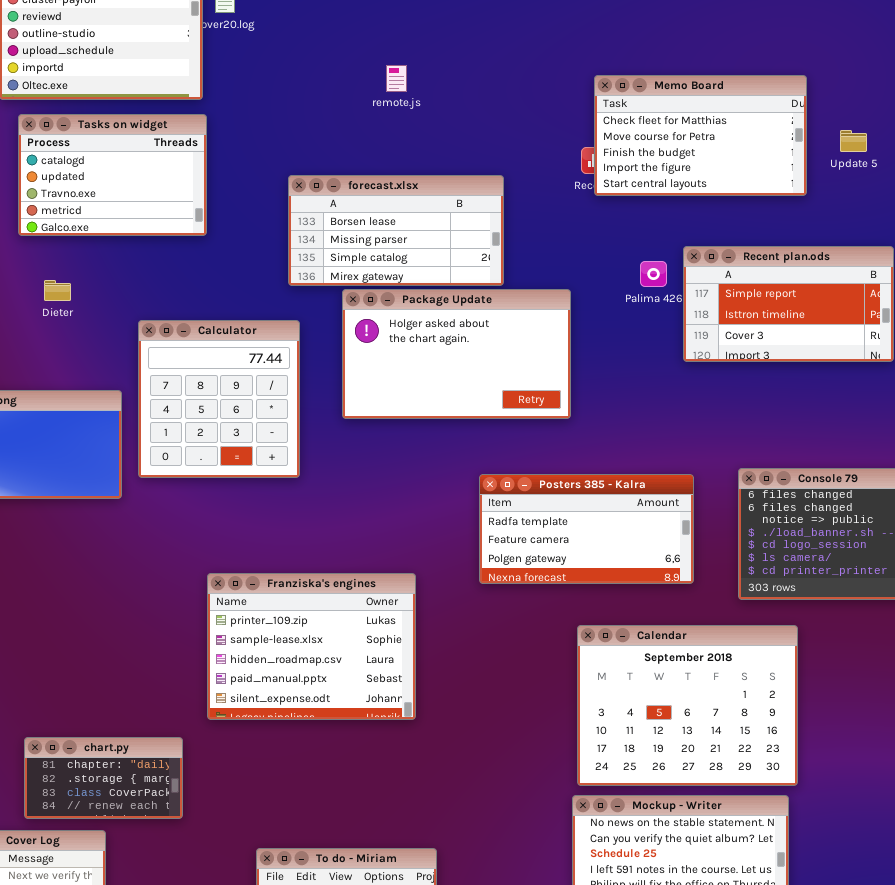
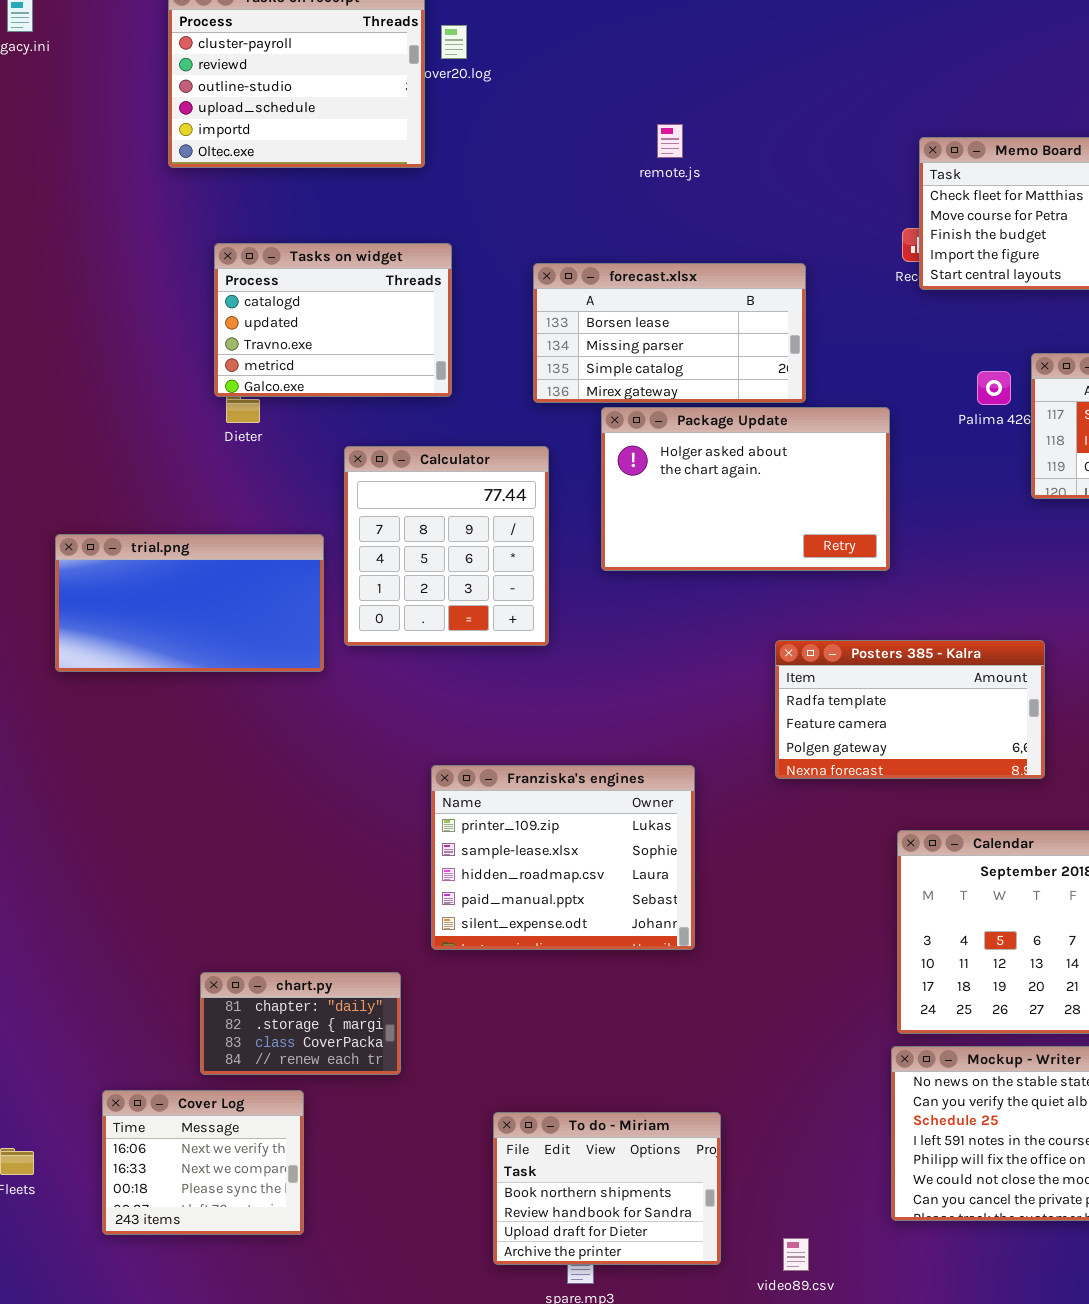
Tasks on widget: [18,114,207,236] -> [214,243,452,397], moved

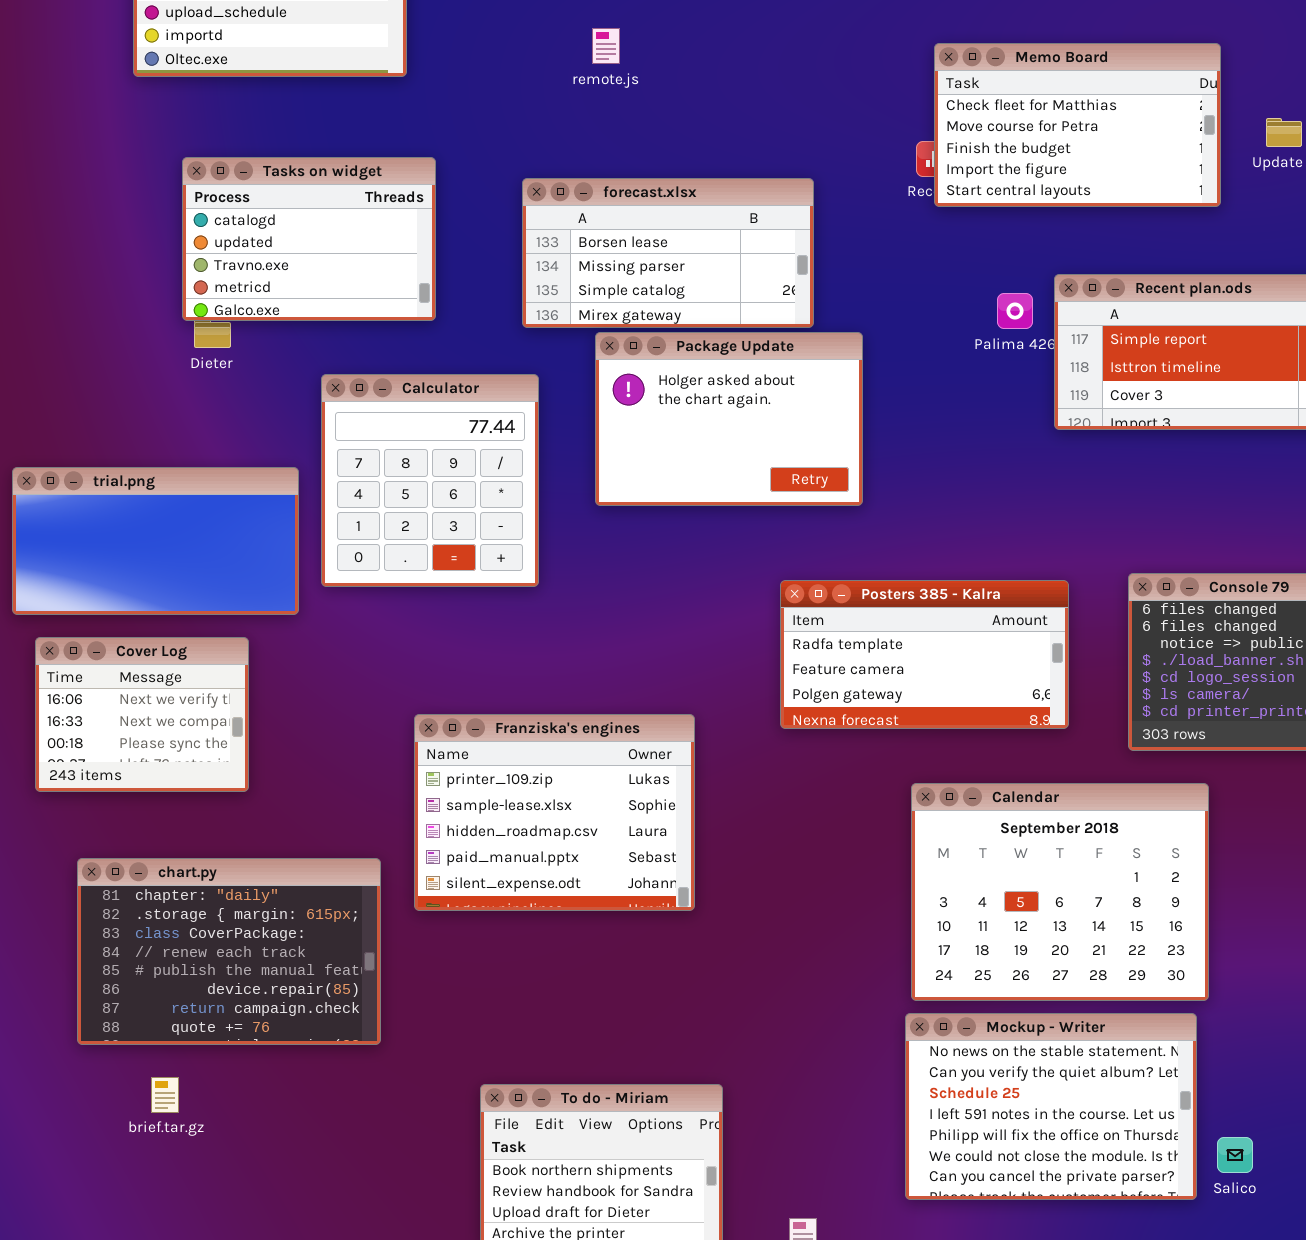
remote.js: [657,124,683,158] -> [592,28,620,64], moved
Package Update: [601,407,890,571] -> [595,332,863,506], resized
chart.py: [200,972,401,1075] -> [77,858,381,1045], resized
Cover Log: [102,1090,304,1235] -> [35,637,249,792], moved

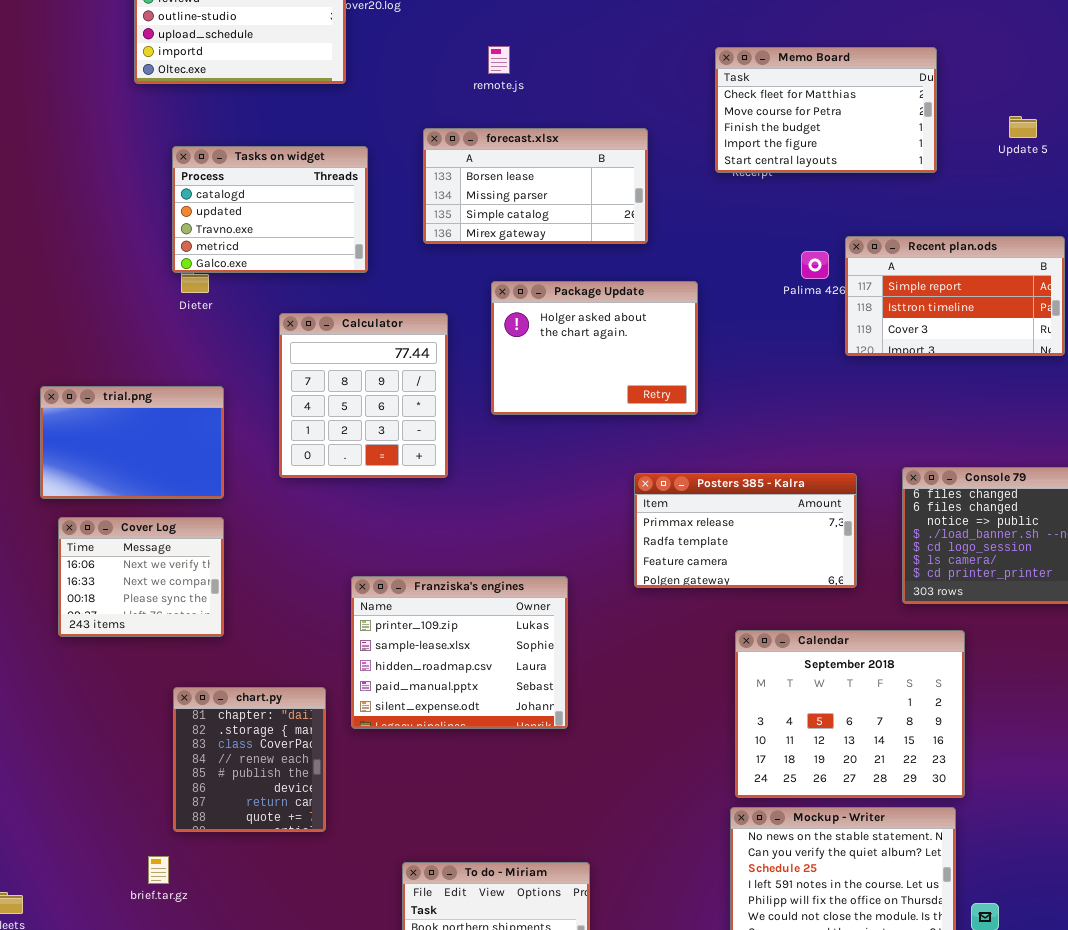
Memo Board: [934,43,1221,207] -> [715,47,937,173], moved
forecast.xlsx: [522,178,814,328] -> [423,128,648,244], moved
trial.png: [12,467,299,615] -> [40,386,224,499], resized
Posters 385 - Kalra: [780,580,1069,729] -> [634,473,857,588], scrolled up 1 row
chart.py: [77,858,381,1045] -> [173,687,326,832], resized

